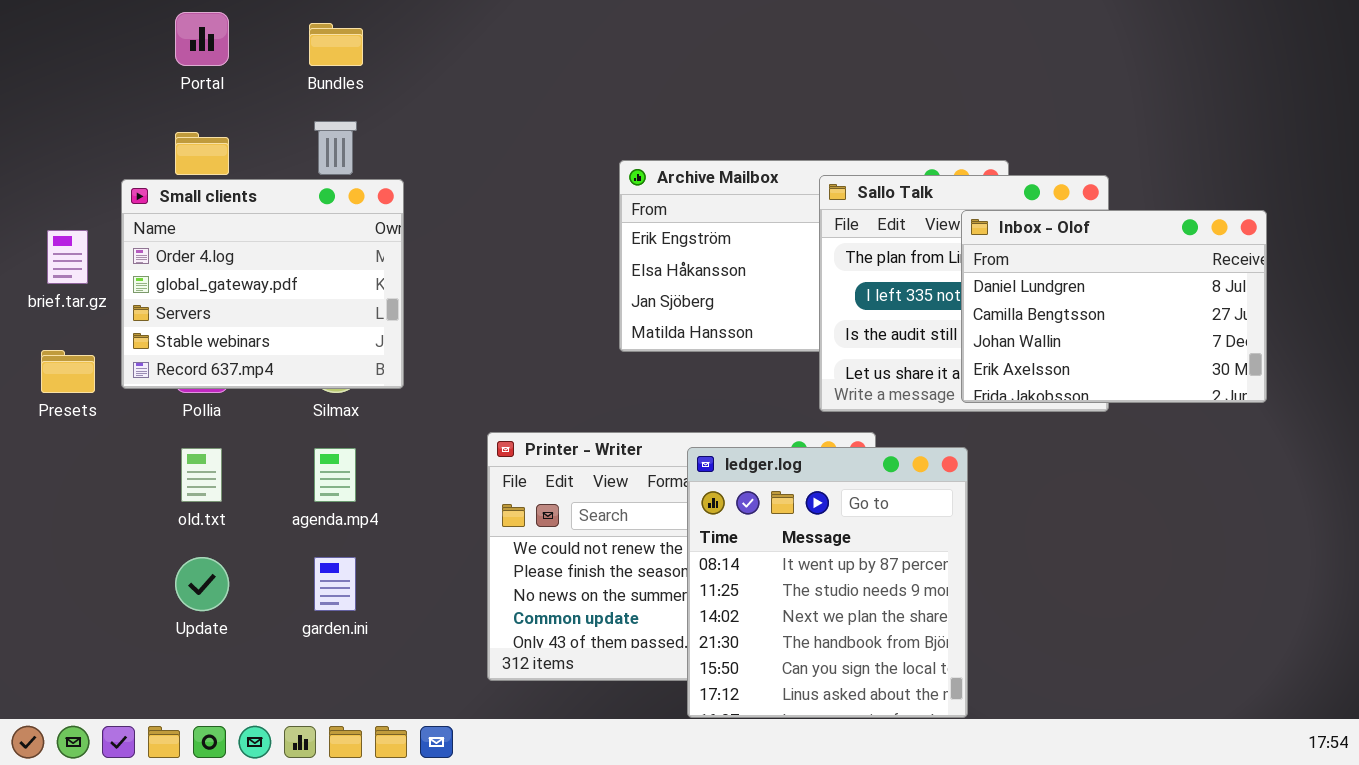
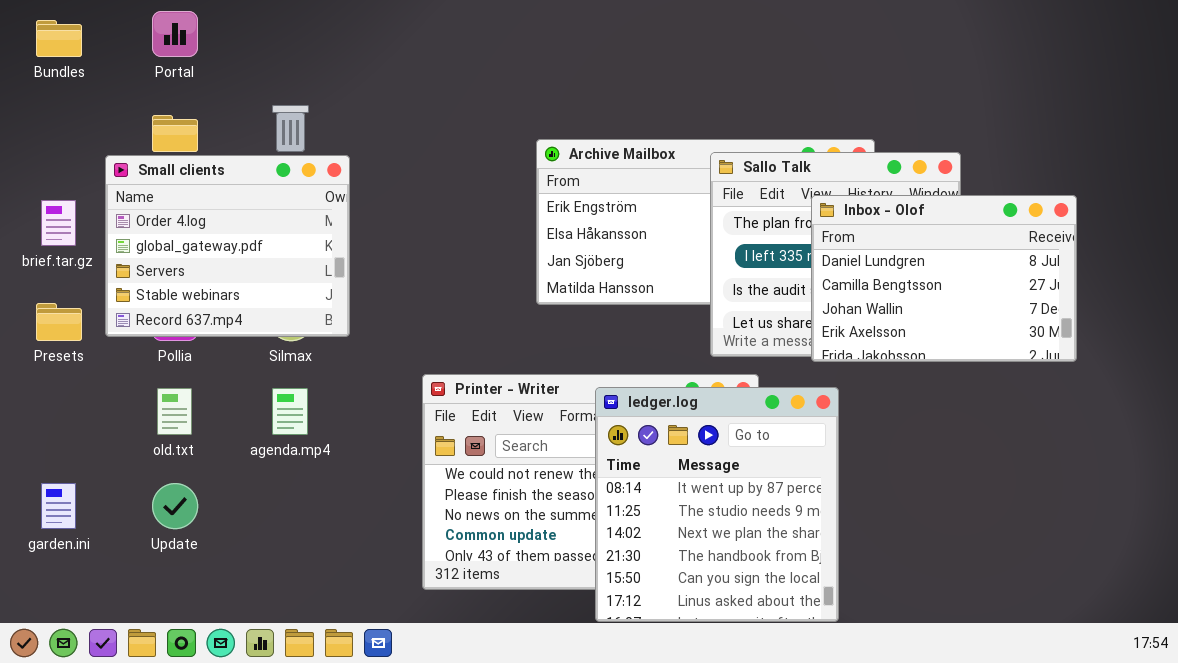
Bundles: [309,23,363,66] -> [36,20,82,57], moved
Inbox - Olof: [961,210,1267,403] -> [811,195,1077,362], moved
garden.ini: [314,557,356,611] -> [41,483,76,529], moved

